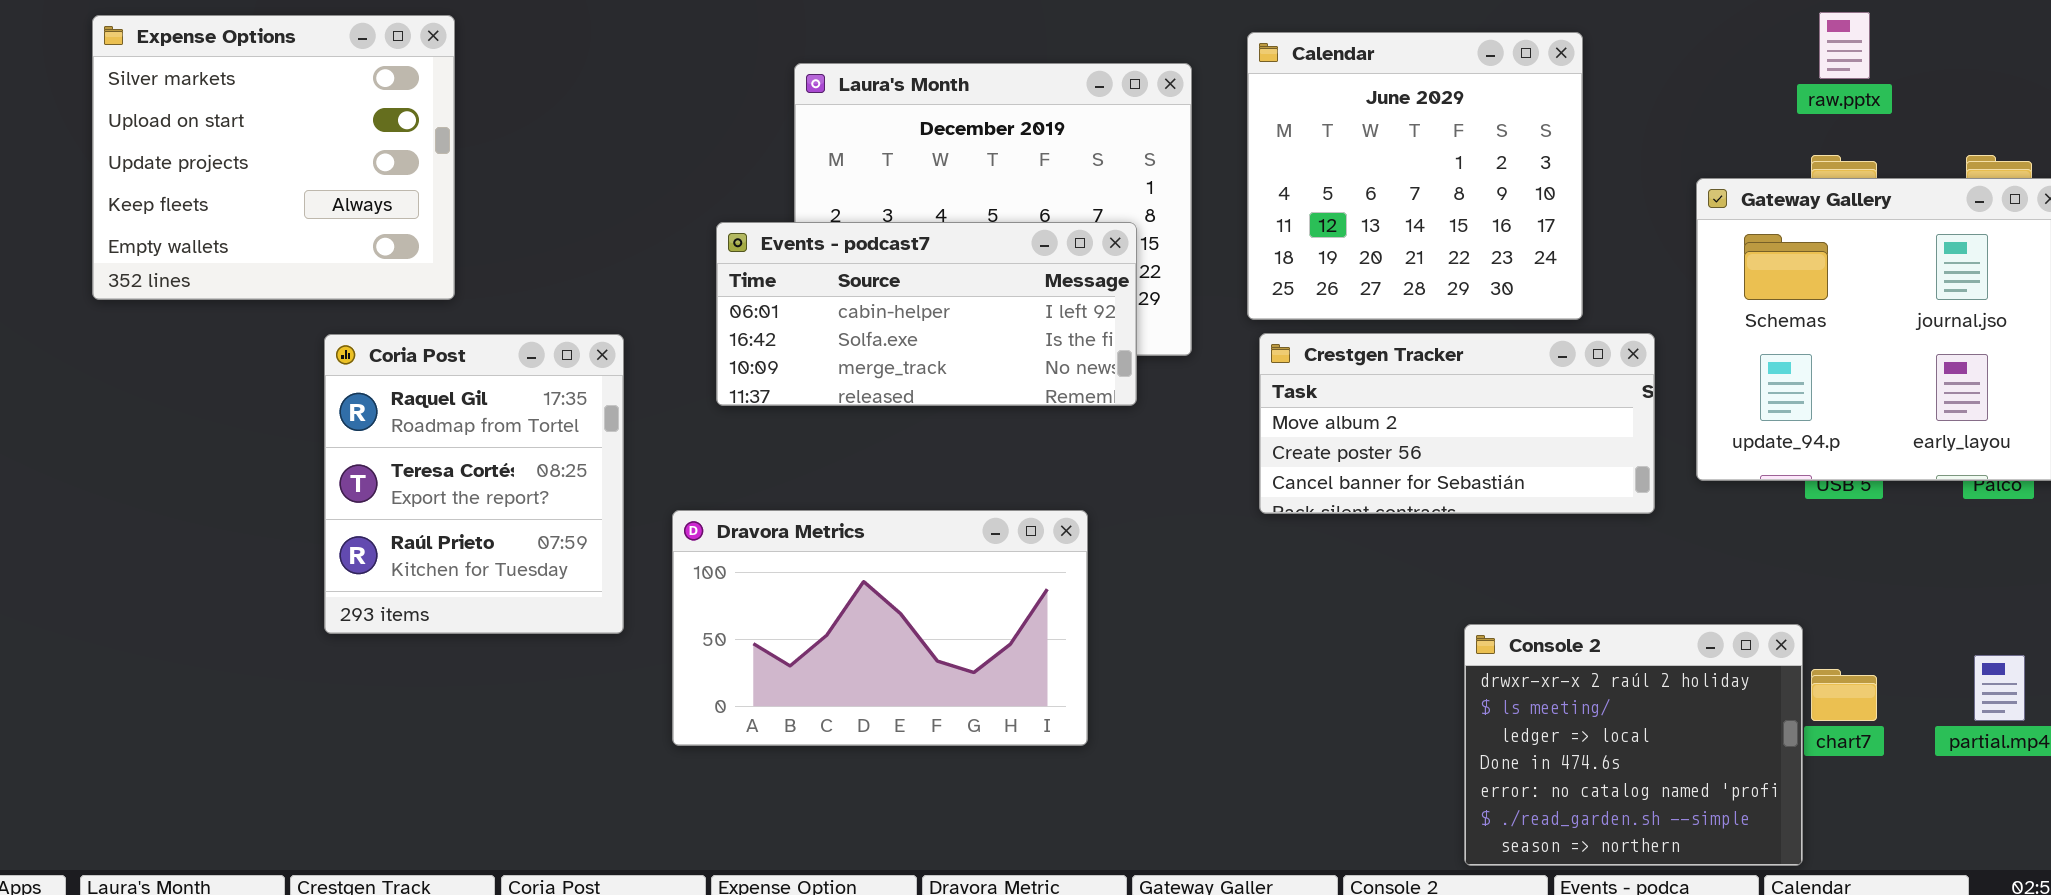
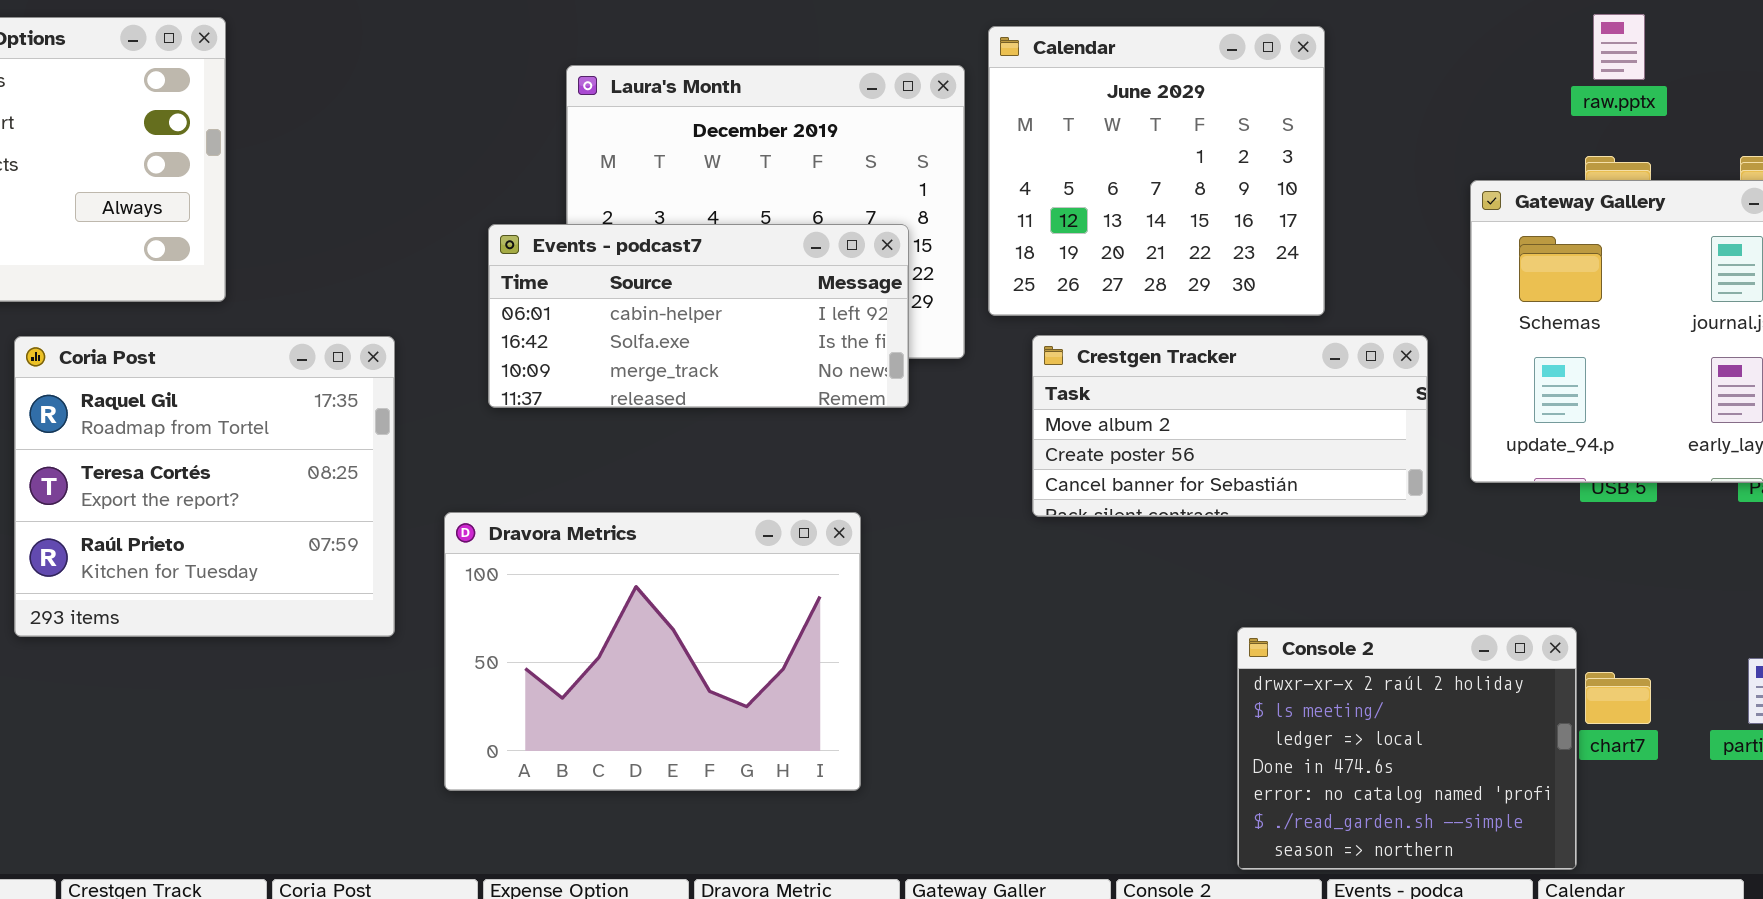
Calendar: [1247,32,1583,320] -> [988,26,1325,316], moved
Coria Post: [324,334,624,634] -> [14,336,395,637], resized
Dravora Metrics: [672,510,1088,746] -> [444,512,861,791], resized

